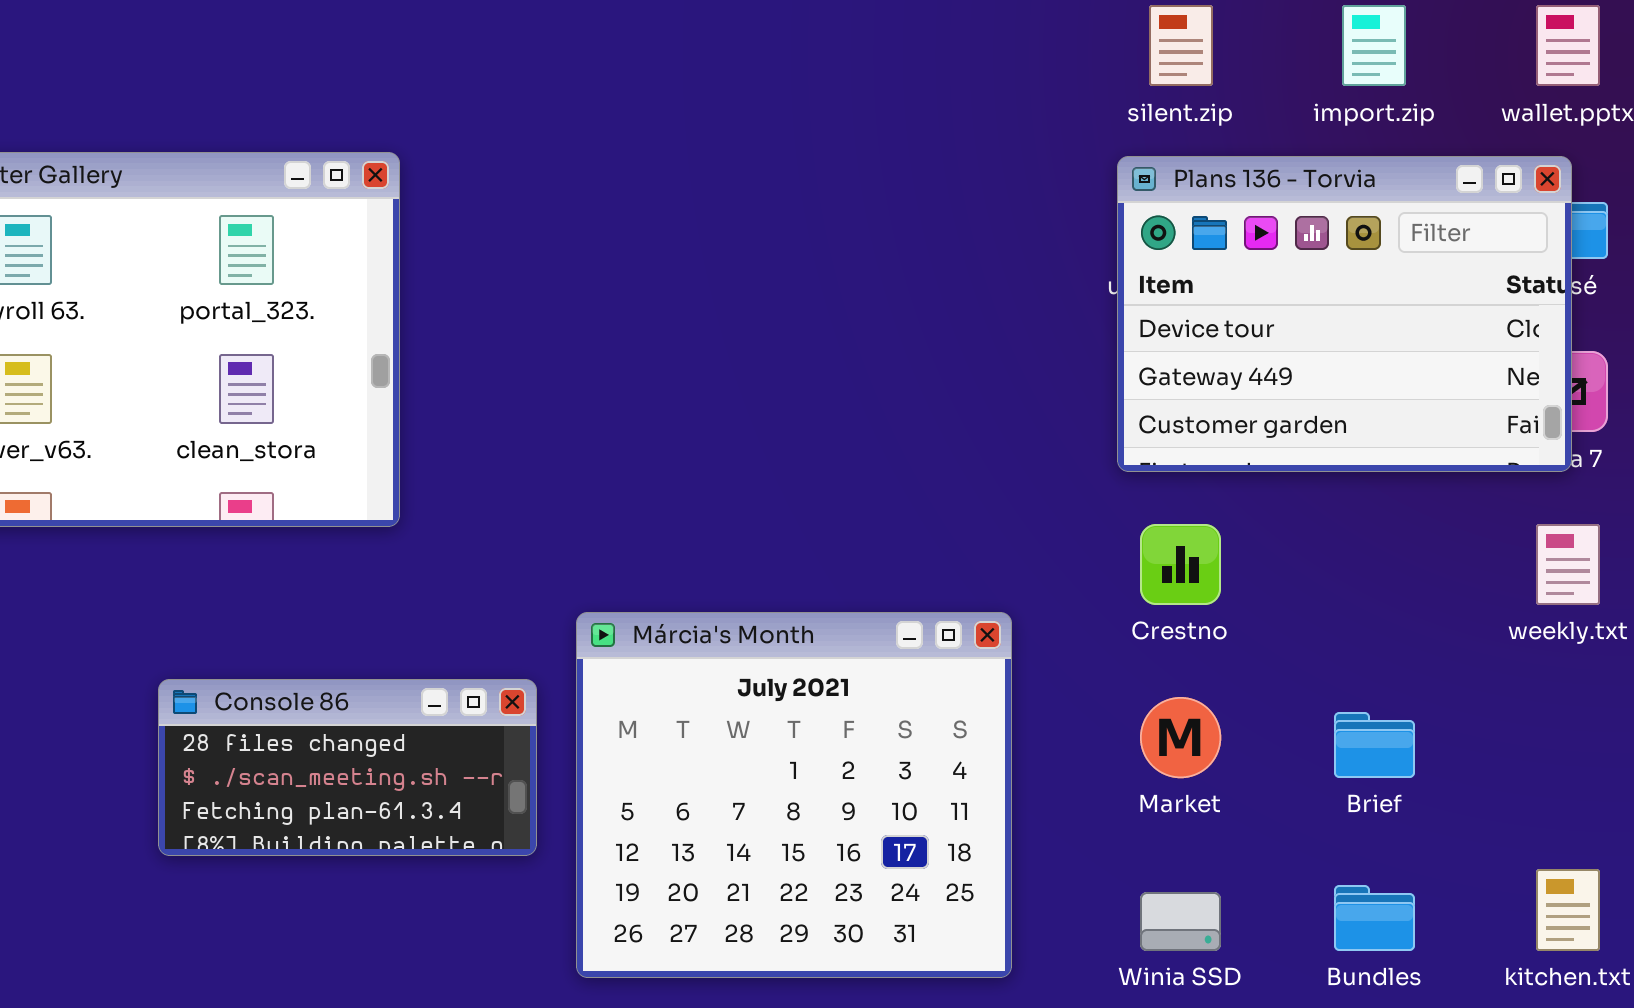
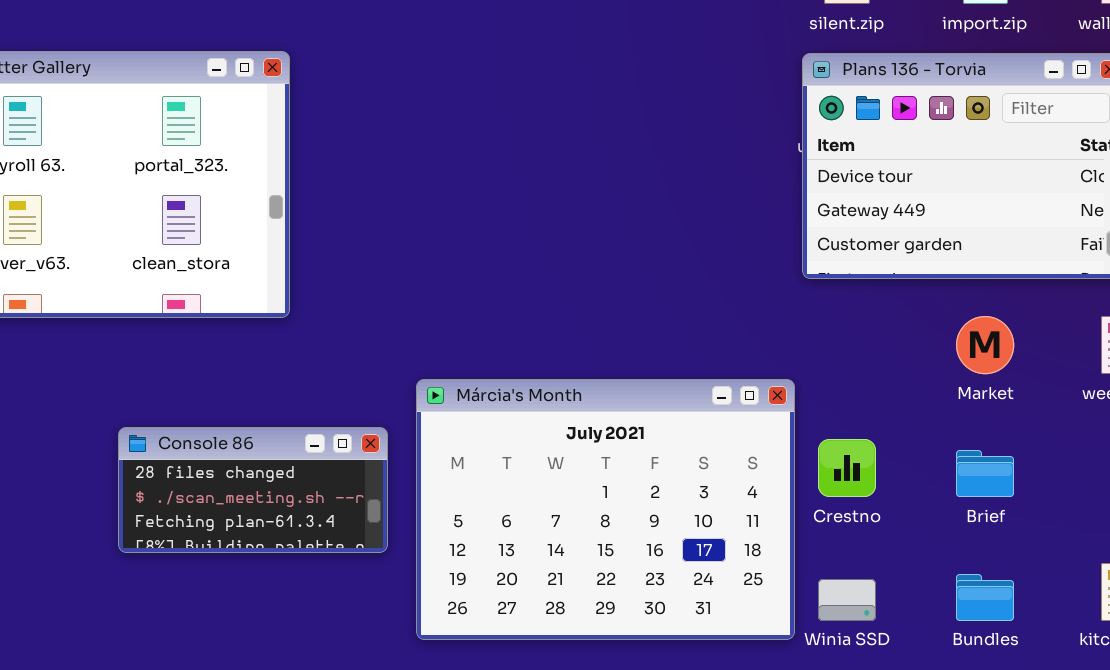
Crestno: [1140,524,1221,605] -> [818,439,876,497], moved
Márcia's Month: [576,612,1012,978] -> [416,379,795,640], resized
Market: [1140,697,1221,778] -> [956,316,1014,374], moved

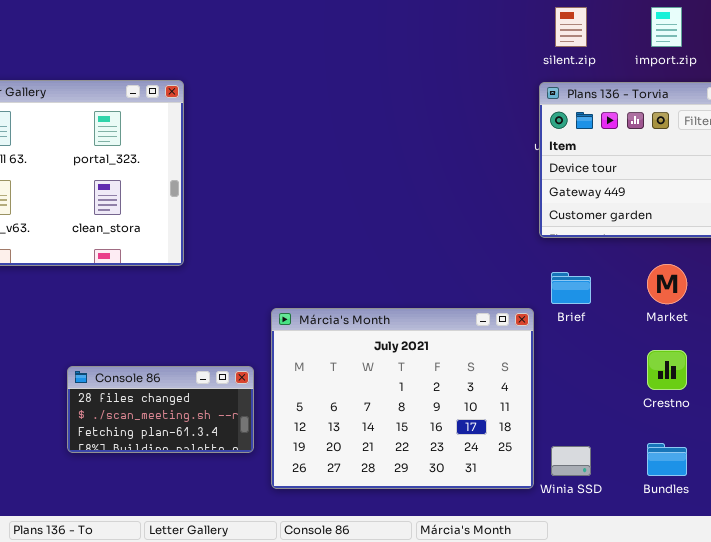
Console 86: [118,427,388,553] -> [67,366,254,453], moved
Crestno: [818,439,876,497] -> [647,350,687,390], moved
Brief: [956,450,1014,497] -> [551,272,591,304], moved

